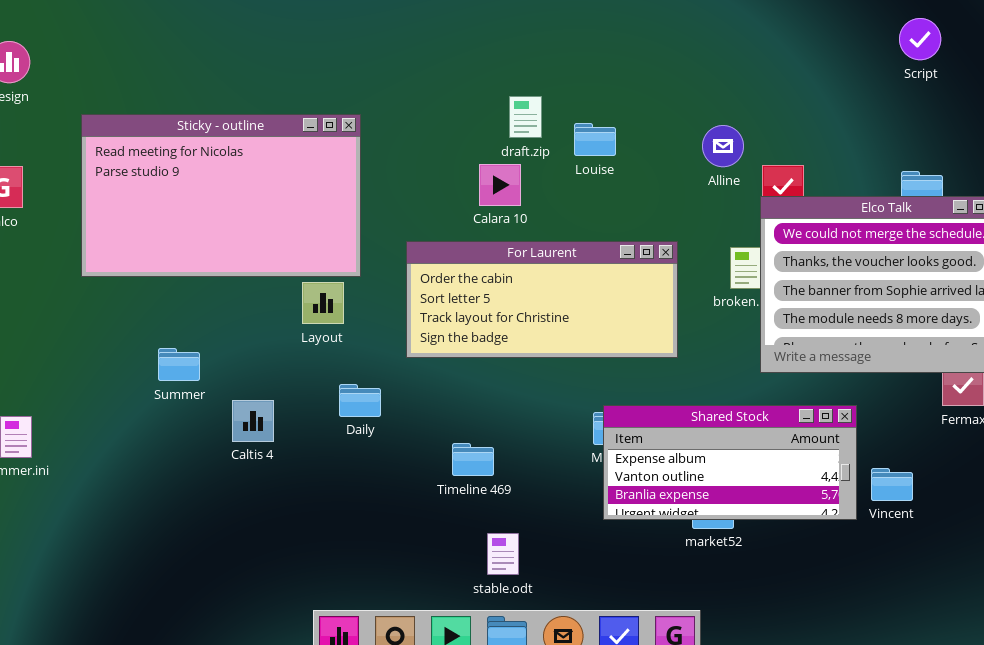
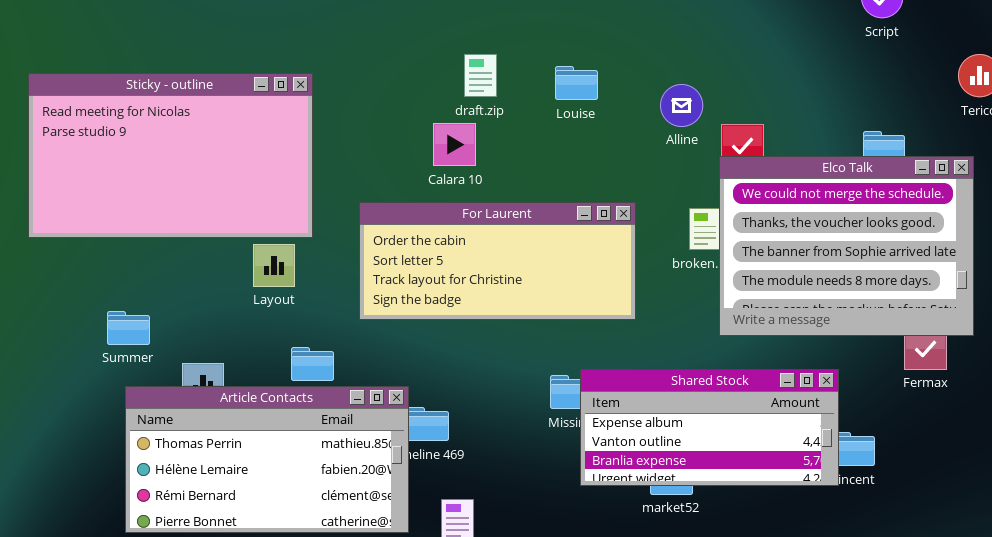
Louise: [574,123,616,156] -> [555,66,598,100], moved
Shared Stock: [603,405,857,520] -> [580,369,839,486], moved
Article Contacts: none -> [125,386,409,533], opened

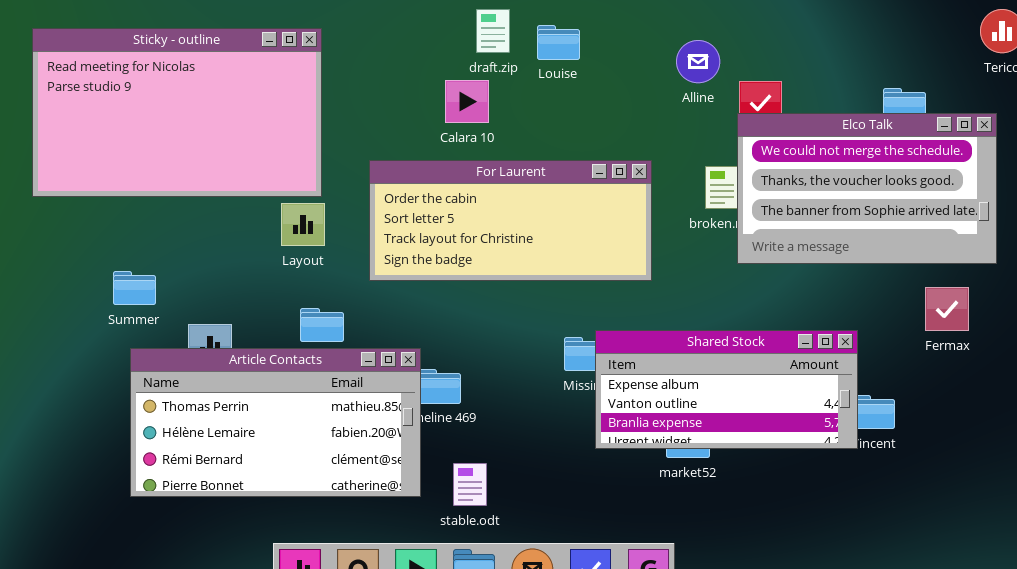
Louise: [555,66,598,100] -> [537,25,580,60], moved
Elco Talk: [719,156,974,336] -> [737,113,997,264], resized
Layout: [253,244,295,287] -> [281,203,325,246], moved

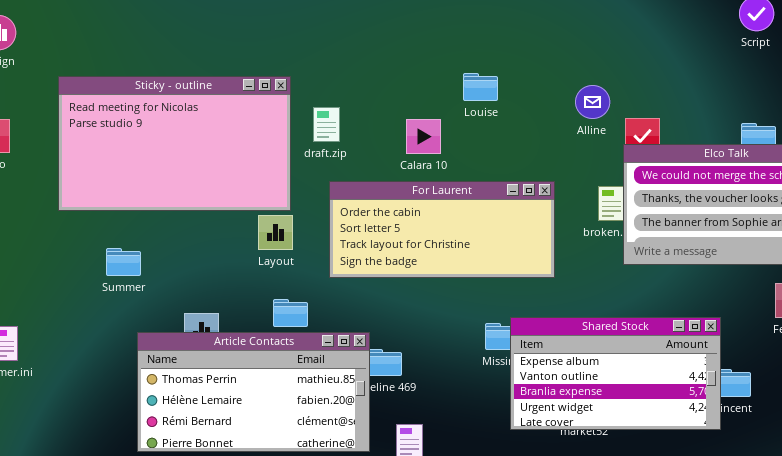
draft.zip: [476,9,510,53] -> [313,107,340,142], moved
Calara 10: [445,80,489,123] -> [406,119,441,154], moved
Summer: [113,271,156,305] -> [106,248,141,276], moved
Shared Stock: [595,330,858,449] -> [510,317,721,430], resized

